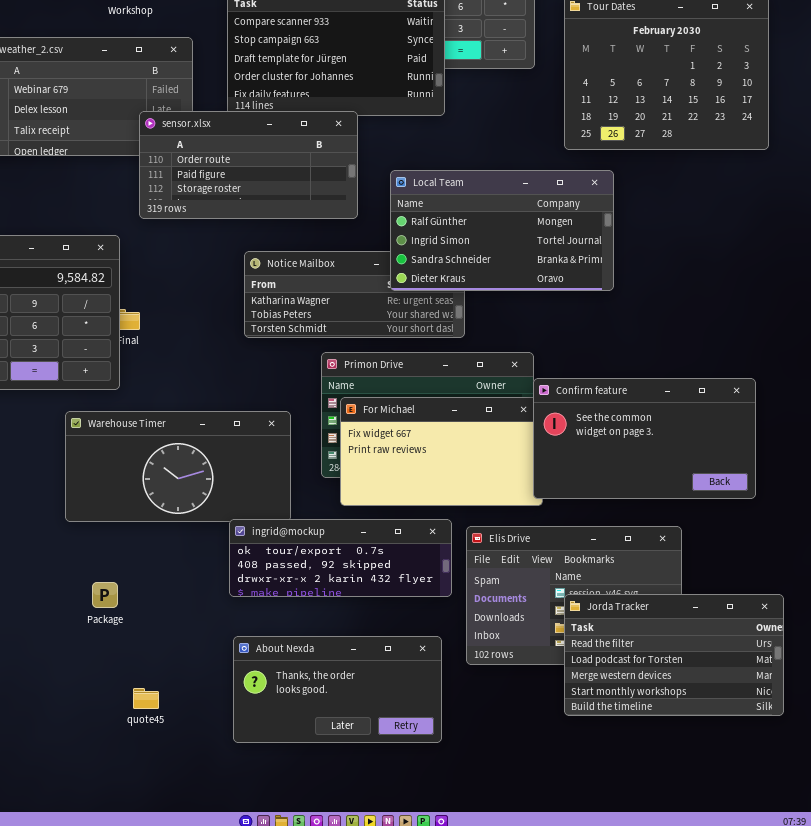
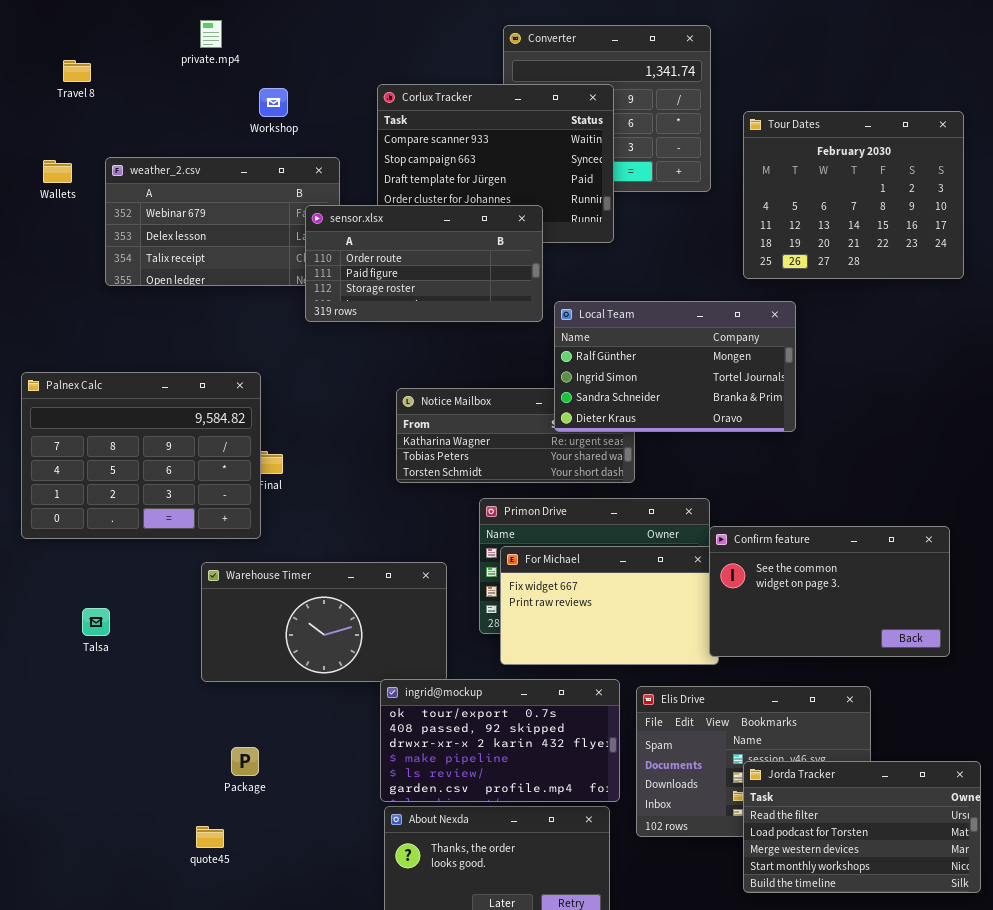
sensor.xlsx: [139,111,358,219] -> [305,205,543,322], moved
ingrid@mockup: [229,519,452,597] -> [380,679,620,802], resized
quote45: [133,688,159,709] -> [196,826,224,848], moved

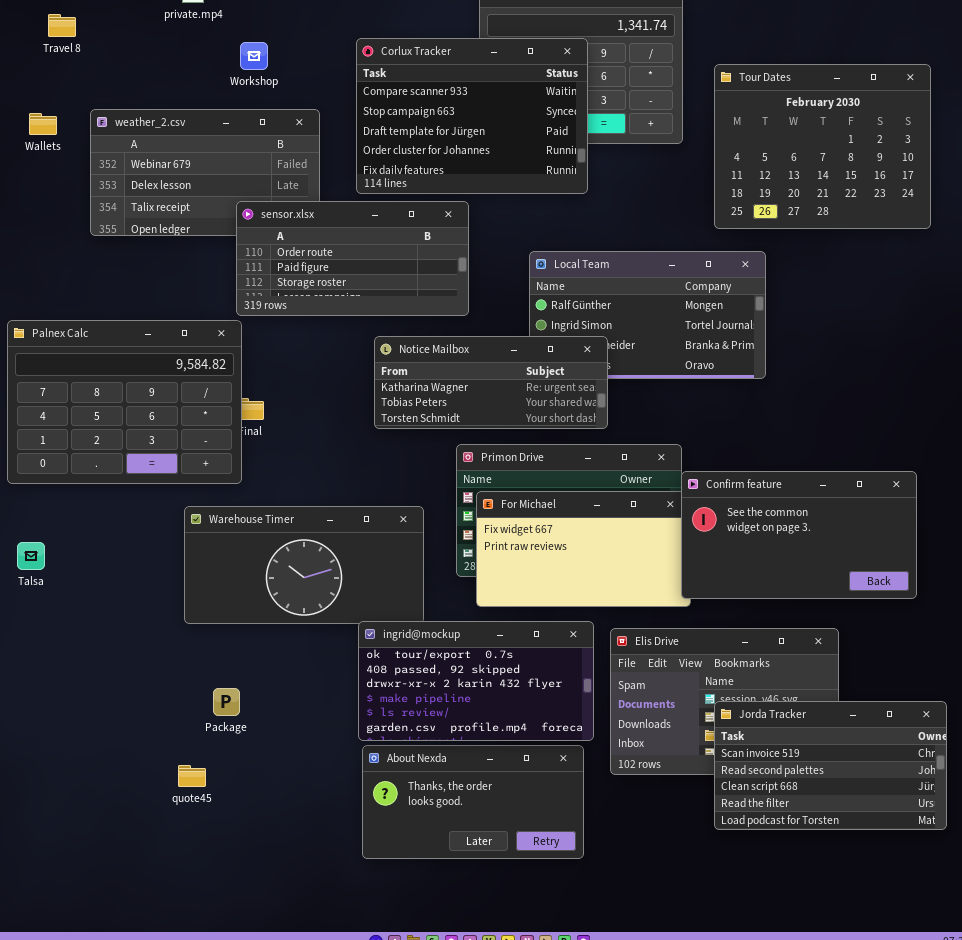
sensor.xlsx: [305,205,543,322] -> [236,201,469,316], moved
Notice Mailbox: [396,388,635,483] -> [374,336,608,429], raised
Talsa: [82,608,110,636] -> [17,542,45,570], moved
Jorda Tracker: [743,761,981,893] -> [714,701,947,830], scrolled up 3 rows

